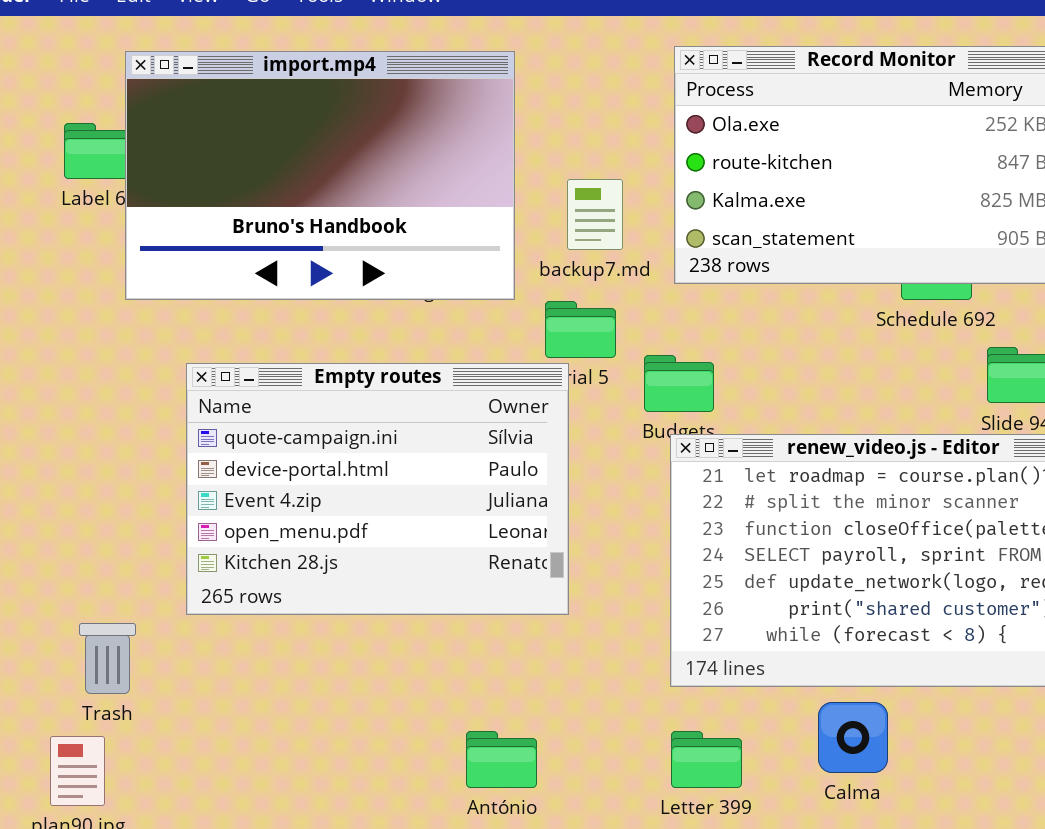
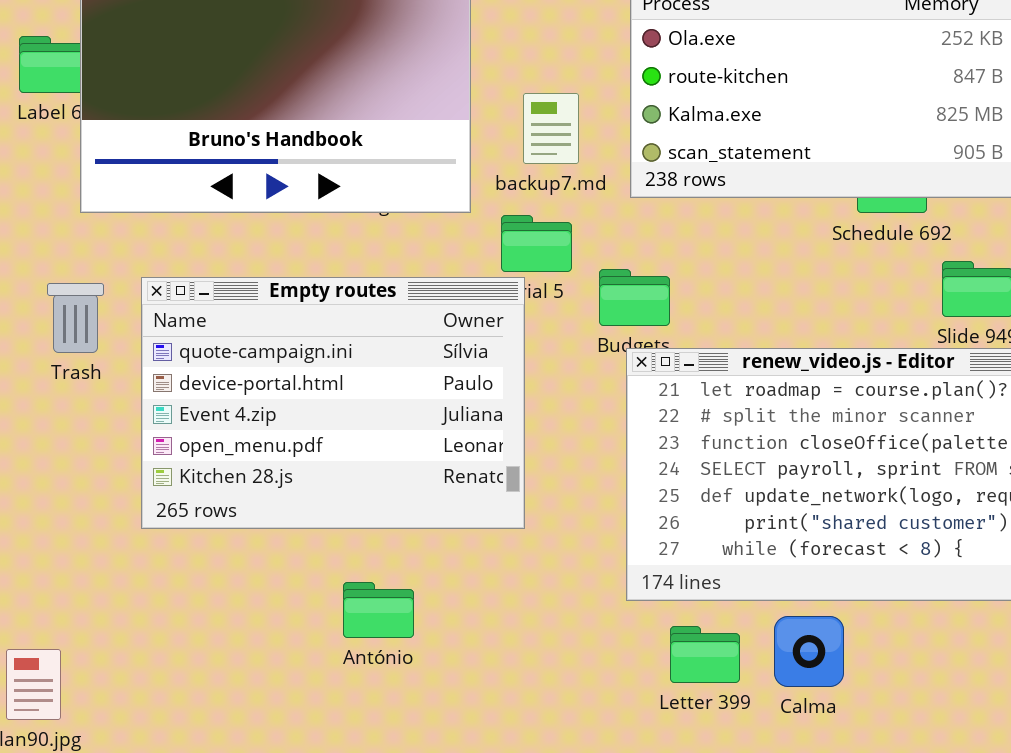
Trash: [79,623,136,694] -> [47,283,104,353], moved
António: [466,731,537,788] -> [343,582,414,638], moved
Letter 399: [671,731,742,788] -> [670,626,740,683], moved

